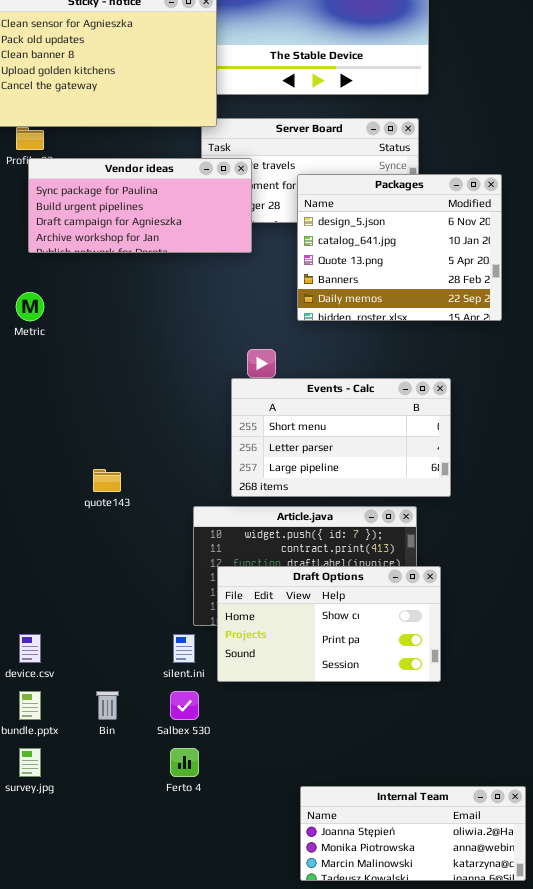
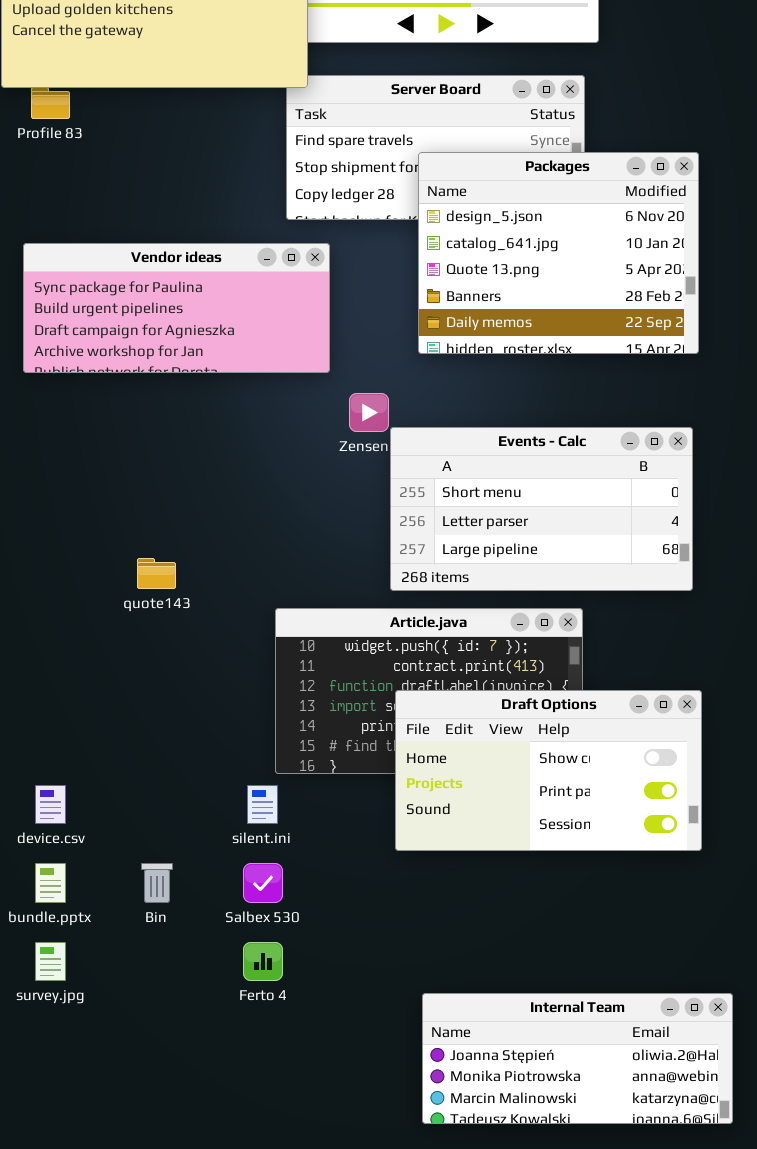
Vendor ideas: [28,158,252,253] -> [23,243,330,373], moved
Events - Calc: [231,378,451,497] -> [390,427,693,591], moved
Draft Options: [217,566,441,682] -> [395,690,702,851], moved

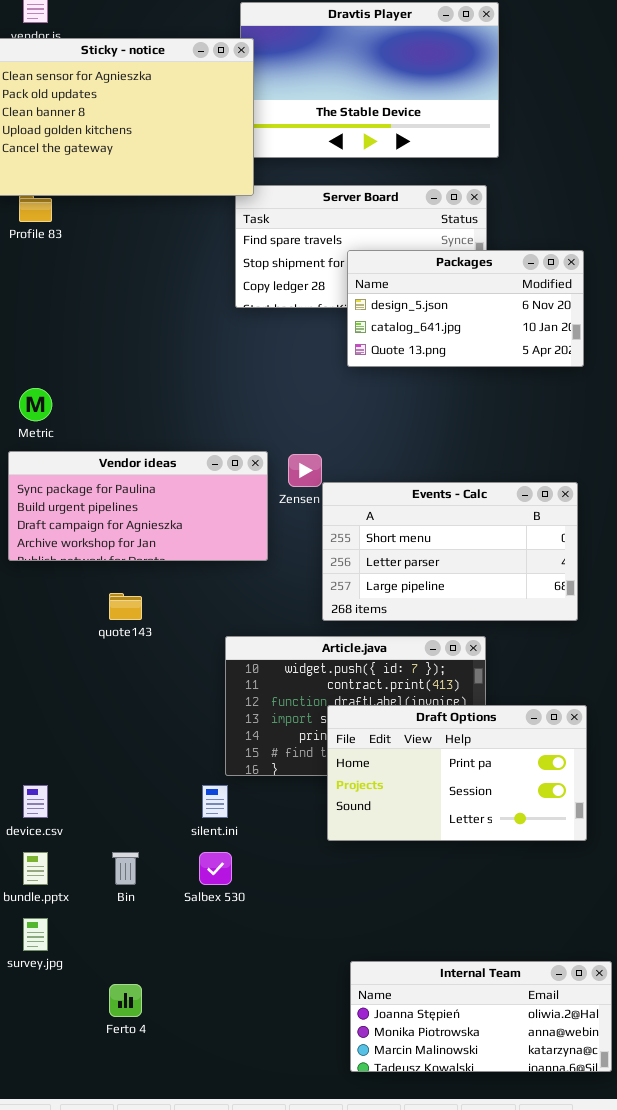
Packages: [418,152,699,354] -> [347,250,584,367], resized
Vendor ideas: [23,243,330,373] -> [8,451,268,561], moved
Draft Options: [395,690,702,851] -> [327,705,587,841], scrolled down 1 row
Ferto 4: [243,942,283,981] -> [109,984,142,1017], moved

